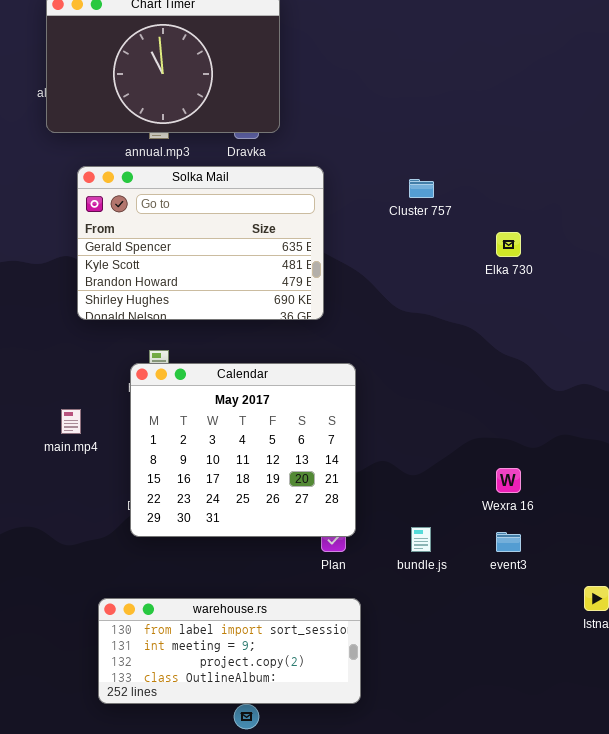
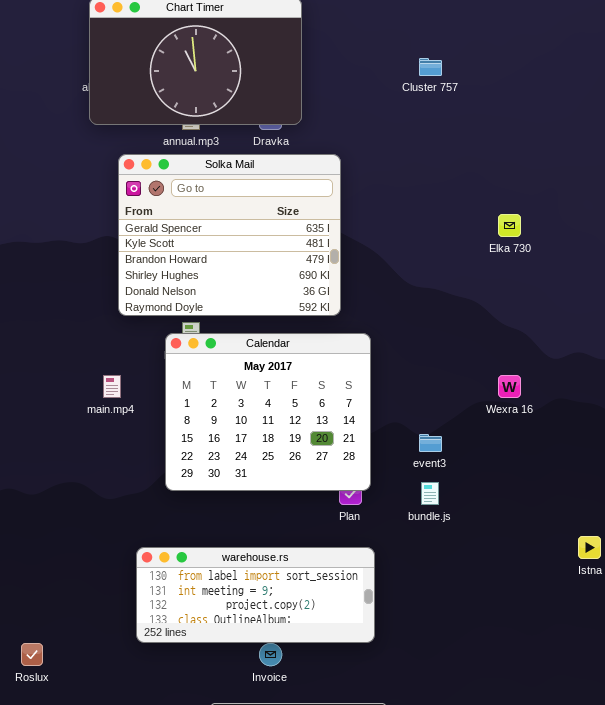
Solka Mail: [77,166,324,320] -> [118,154,341,316], resized
Cluster 757: [409,179,434,198] -> [419,58,442,76], moved
Wexra 16: [496,468,521,493] -> [498,375,521,398], moved
event3: [496,532,521,552] -> [419,434,442,452], moved

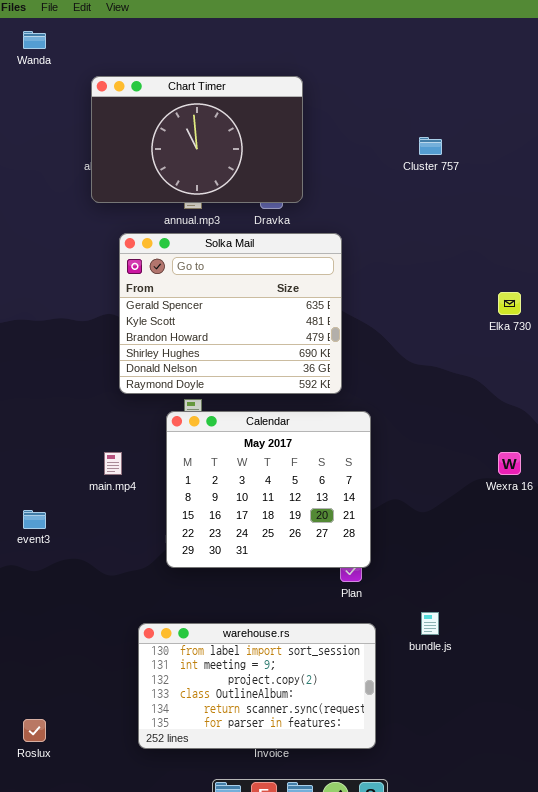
event3: [419,434,442,452] -> [23,510,46,529], moved
bundle.js: [421,482,439,505] -> [421,612,439,635], moved
warehouse.rs: [136,547,375,643] -> [138,623,376,749], resized

